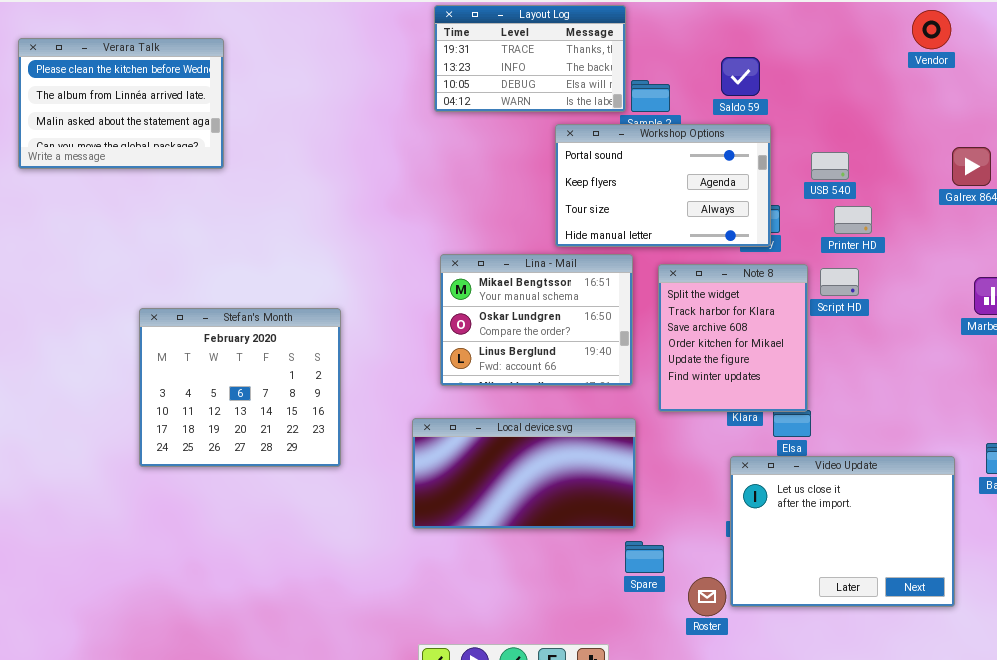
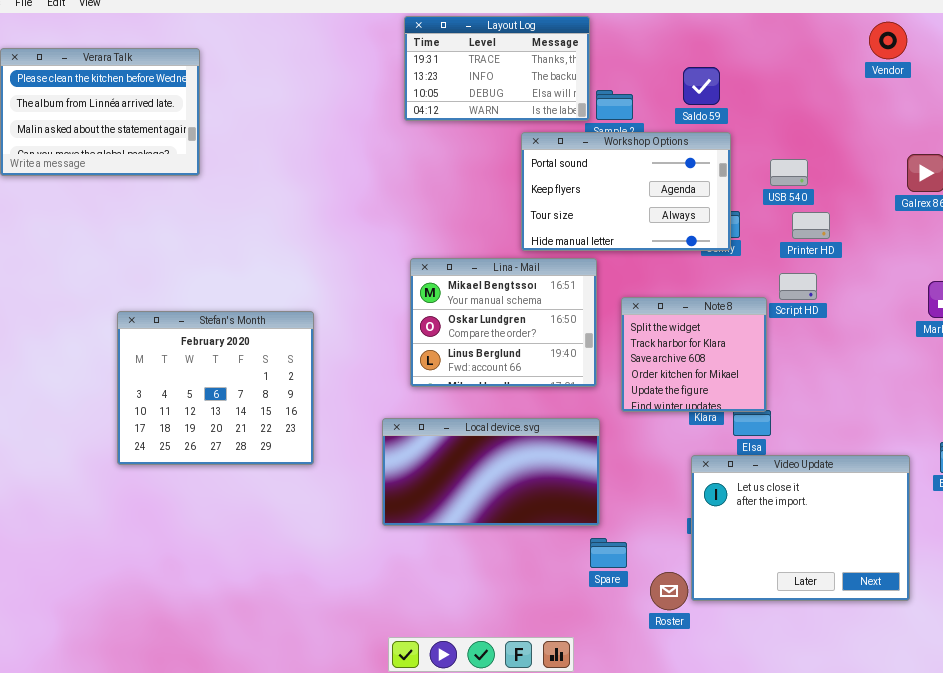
Note 8: [658,264,808,412] -> [621,297,767,412], resized

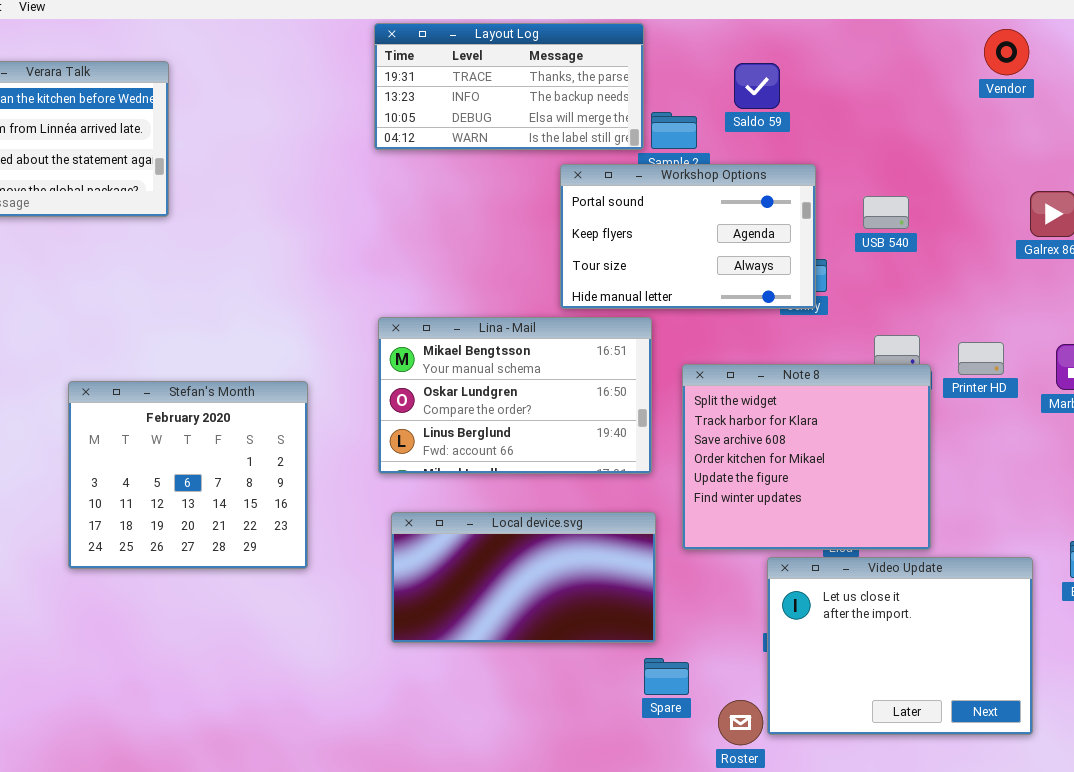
Layout Log: [404,16,590,121] -> [374,23,644,150], resized
Saldo 59: [683,67,720,105] -> [734,63,780,109], moved
Printer HD: [792,212,830,239] -> [958,342,1004,375], moved
Lina - Mail: [410,258,597,387] -> [378,317,652,474], resized
Note 8: [621,297,767,412] -> [682,364,931,550], resized

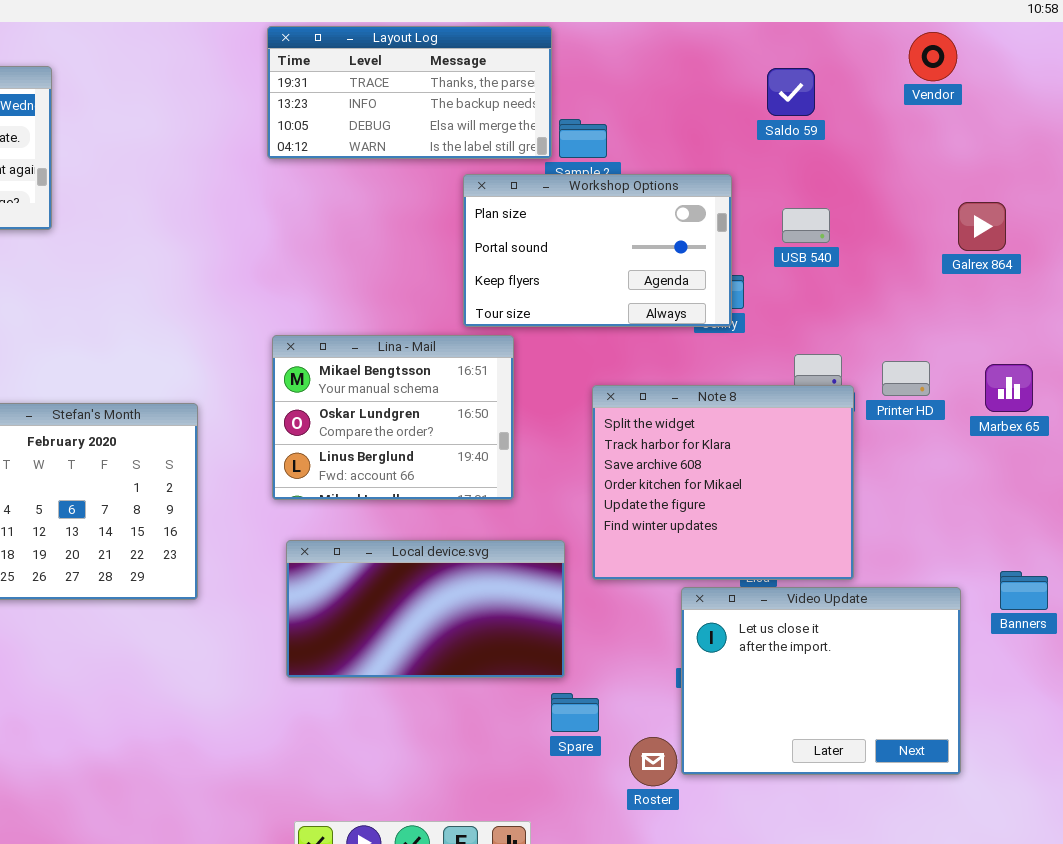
Saldo 59: [734,63,780,109] -> [767,68,815,116], moved
Workshop Options: [560,164,816,309] -> [463,174,732,327], scrolled up 1 row
Lina - Mail: [378,317,652,474] -> [272,335,514,500], resized

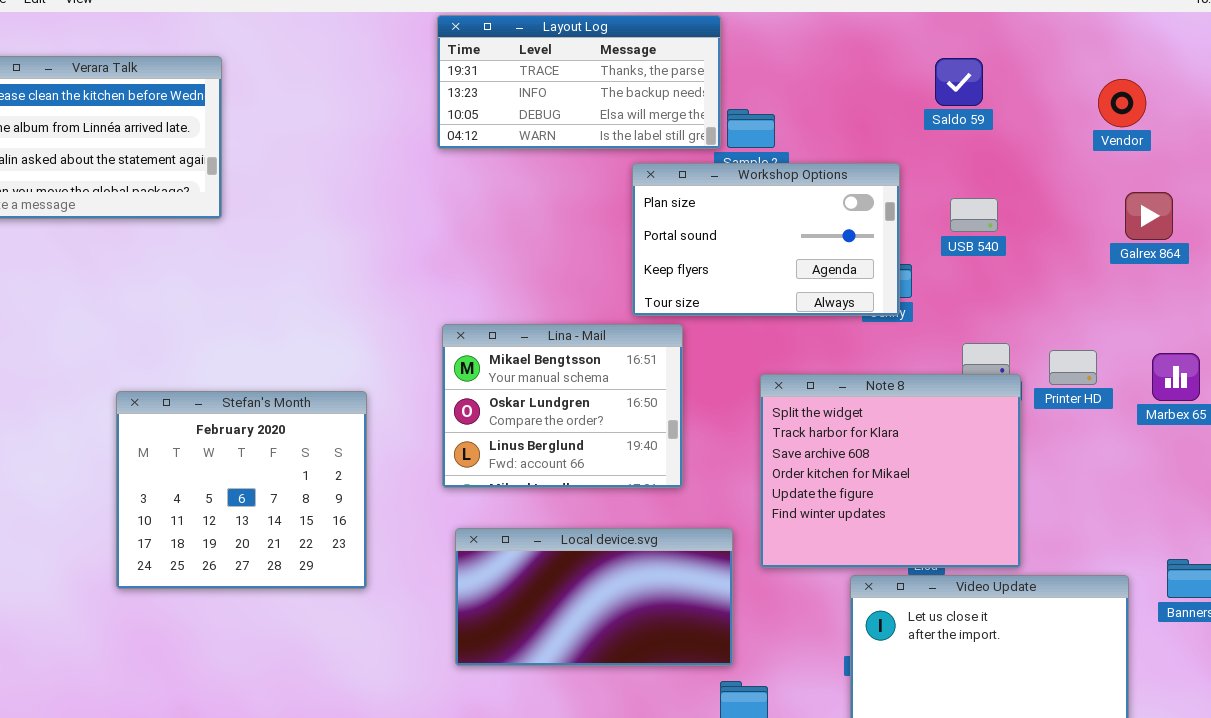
Vendor: [909,32,957,81] -> [1098,79,1146,127], moved

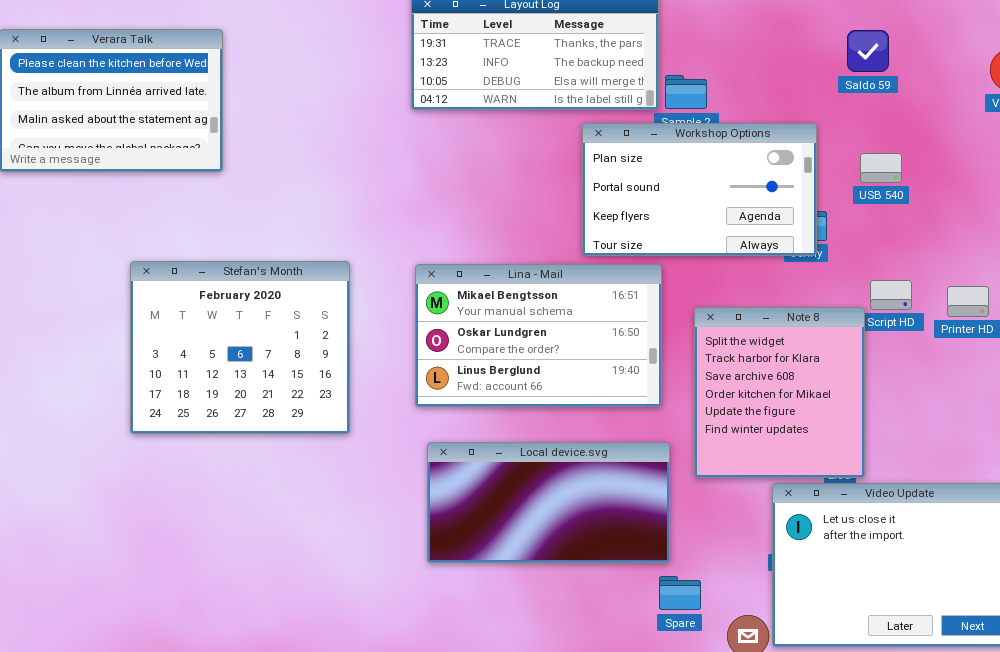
Lina - Mail: [442,324,683,488] -> [415,264,662,407], resized
Note 8: [760,374,1021,568] -> [694,307,865,478], resized
Stefan's Month: [116,391,367,589] -> [130,261,350,434], moved

